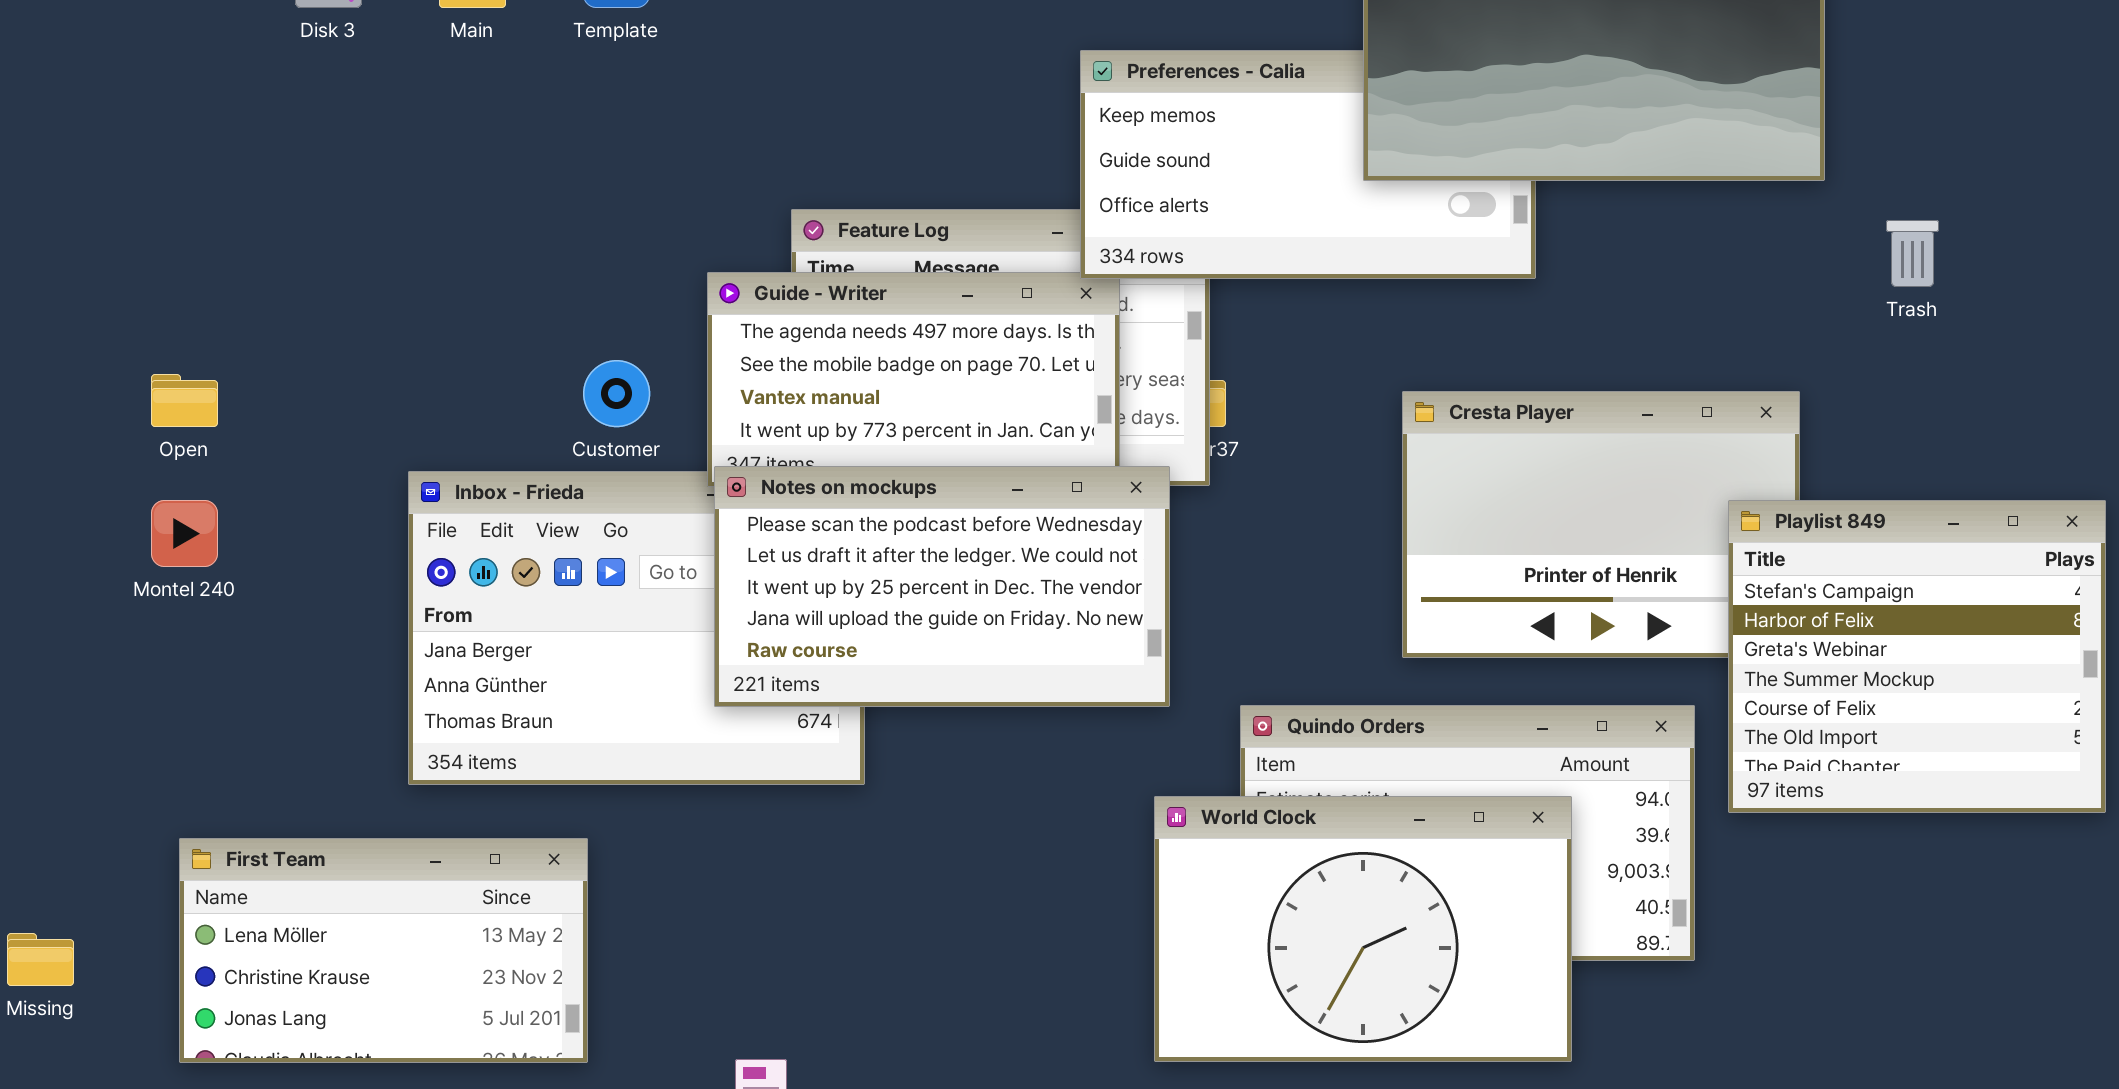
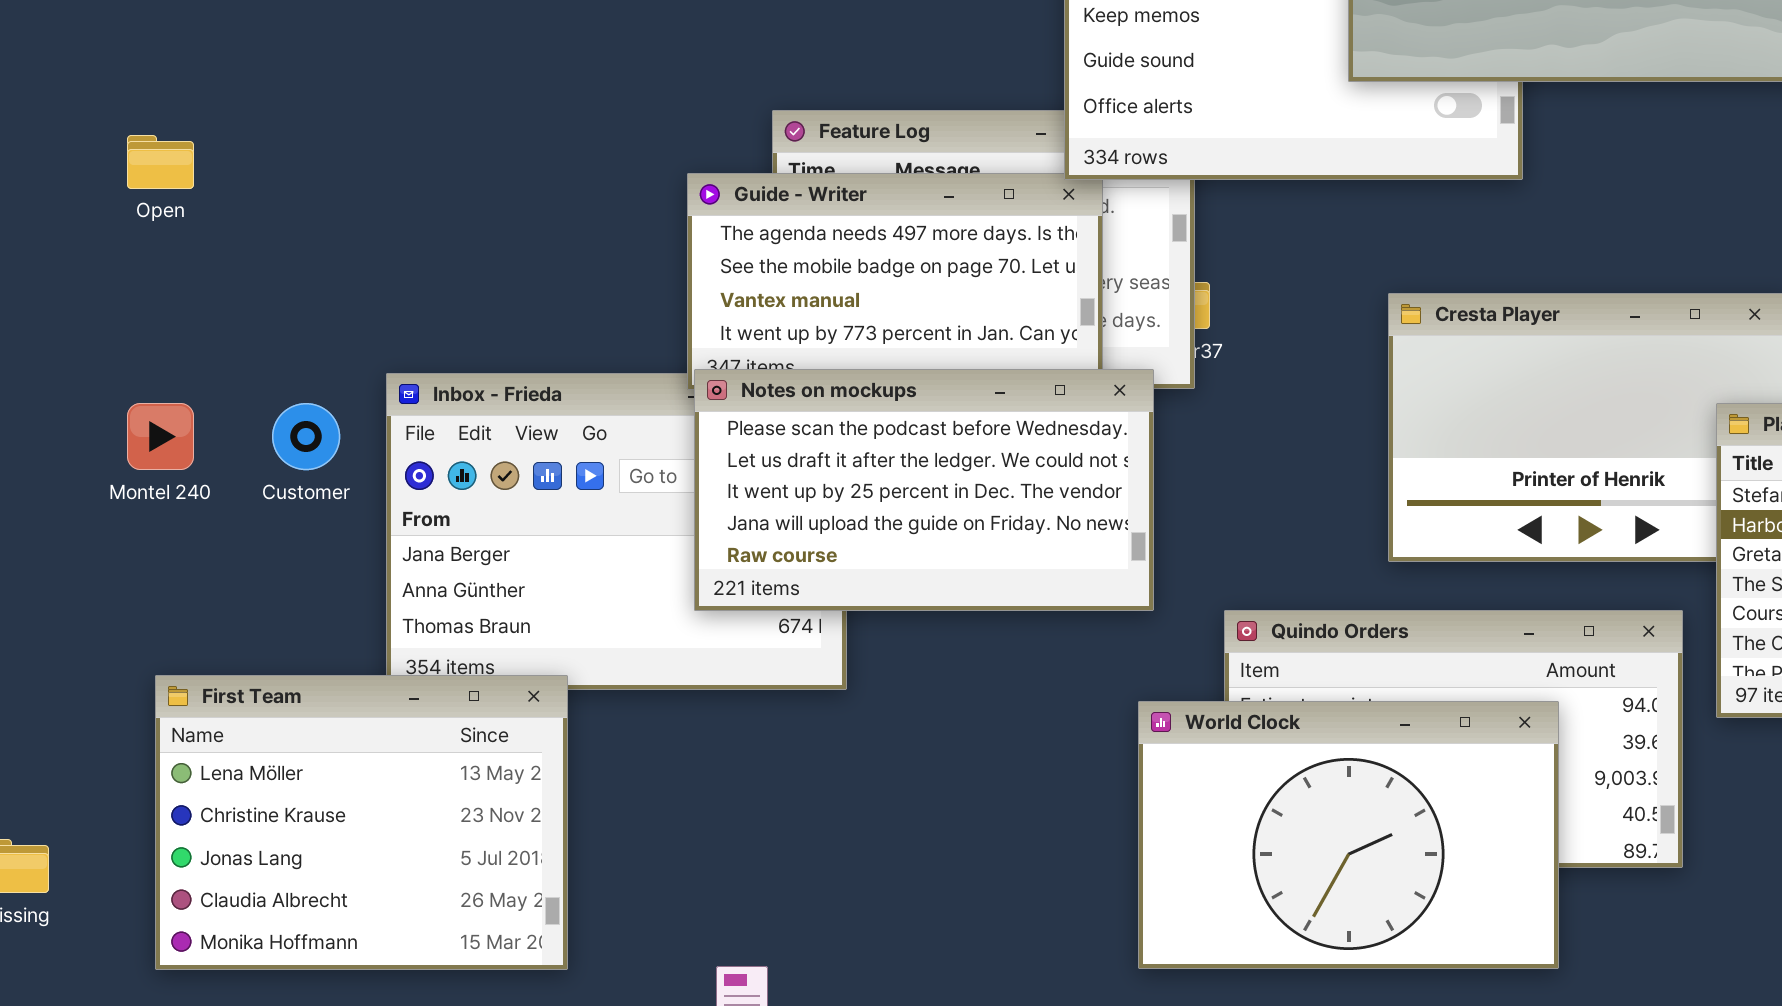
Customer: [583,360,650,427] -> [272,403,340,470], moved
Open: [151,374,218,427] -> [127,135,194,189], moved
First Team: [179,838,588,1063] -> [155,675,568,970], resized

